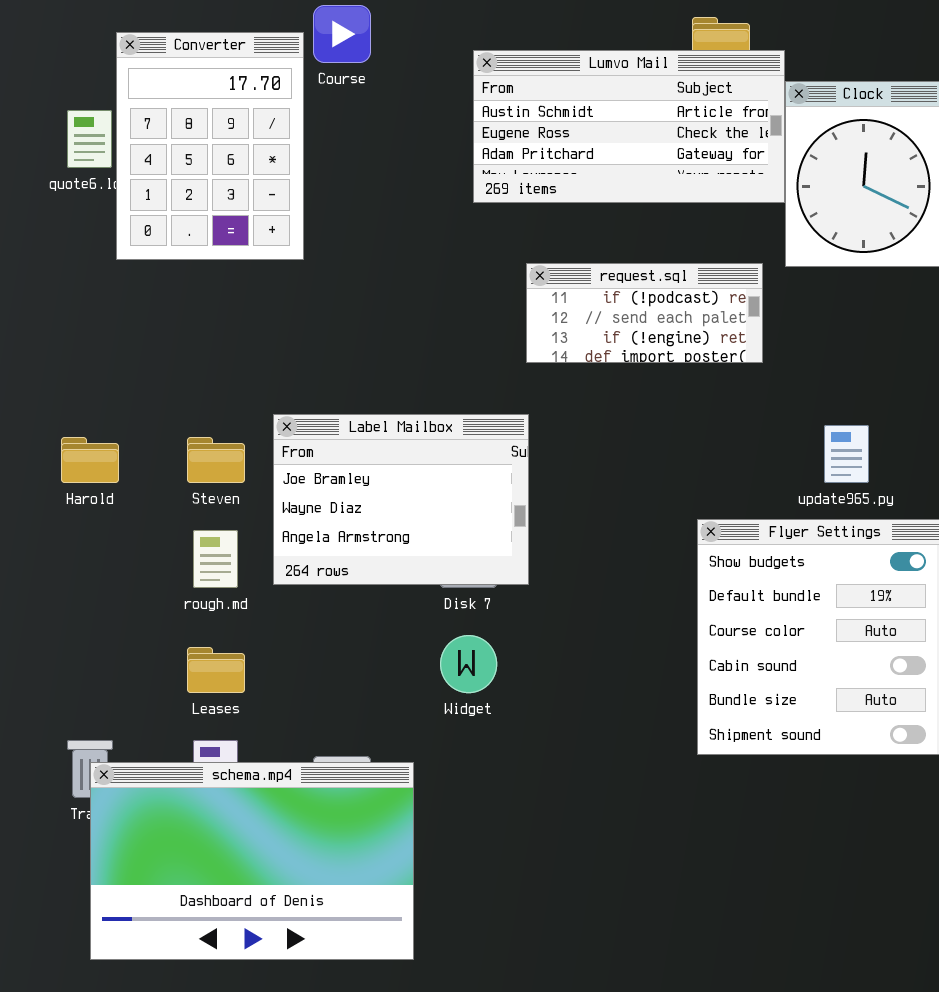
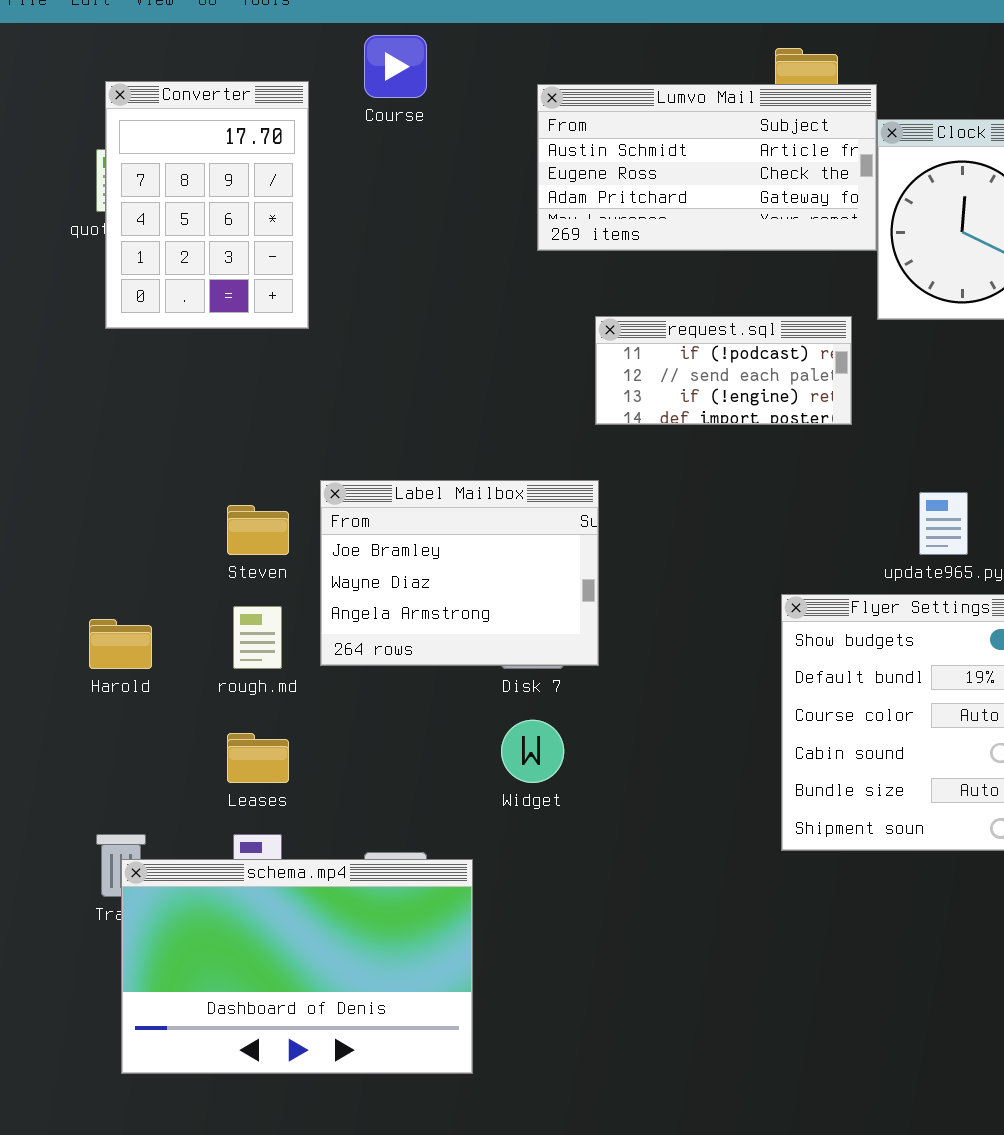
Converter: [116,32,304,260] -> [105,81,309,329], moved
Harold: [61,437,119,483] -> [89,619,152,669], moved

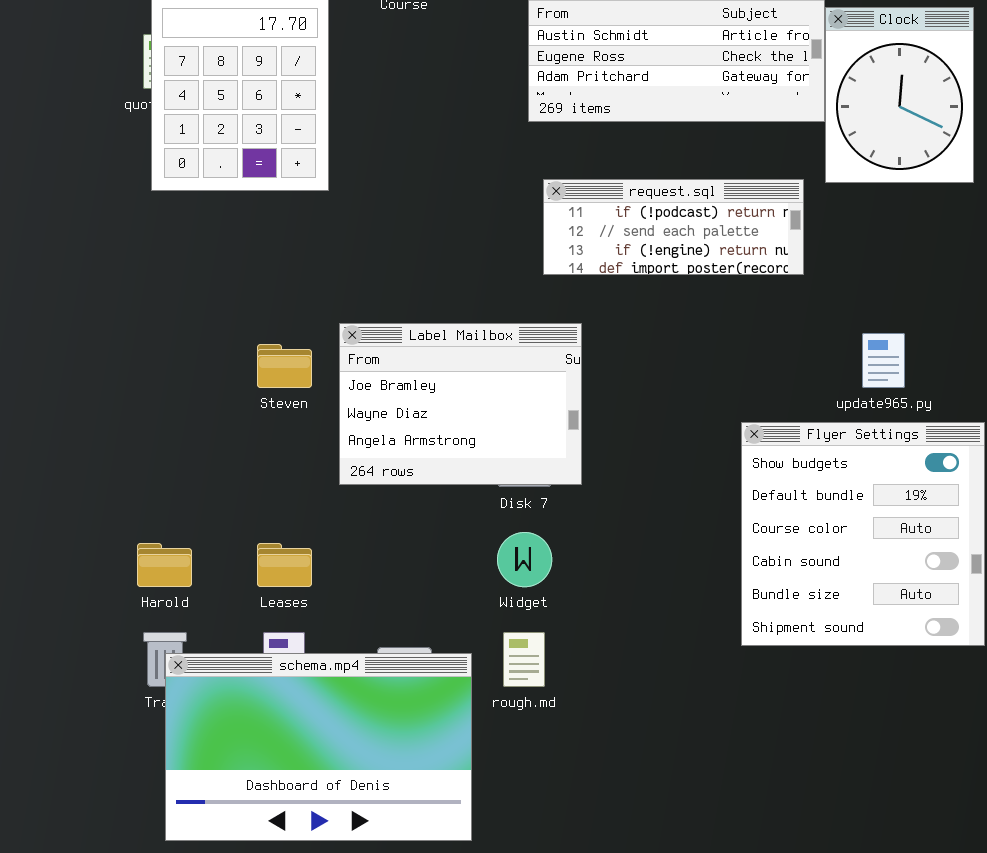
request.sql: [595,316,852,425] -> [543,179,804,275], resized
rough.md: [233,606,282,669] -> [503,632,545,687], moved
Harold: [89,619,152,669] -> [137,543,192,587], moved

